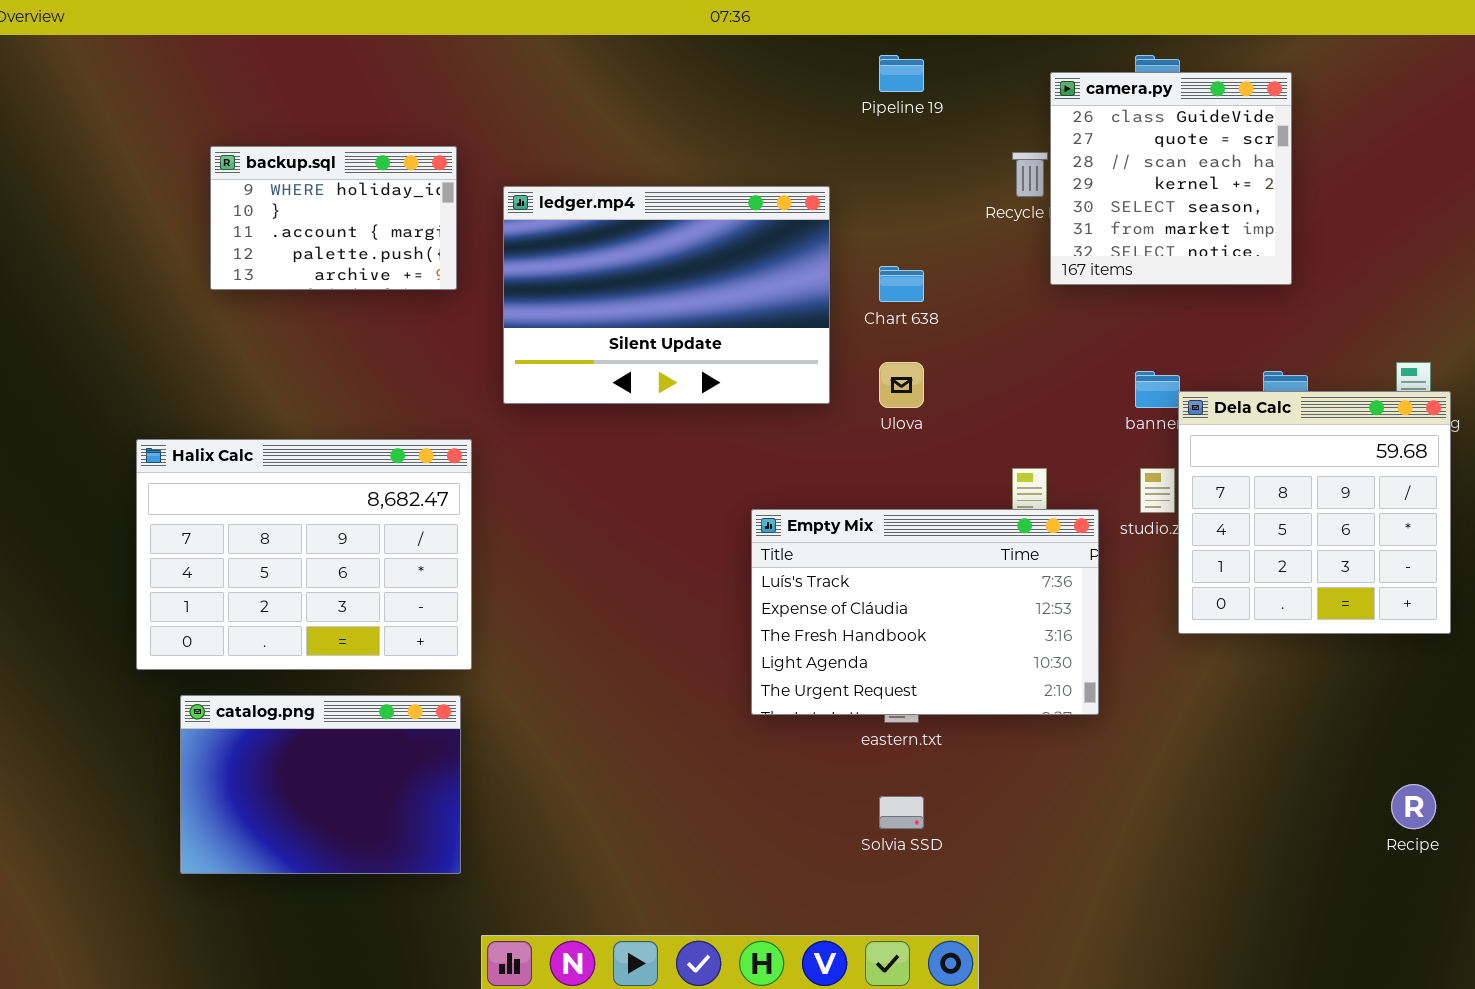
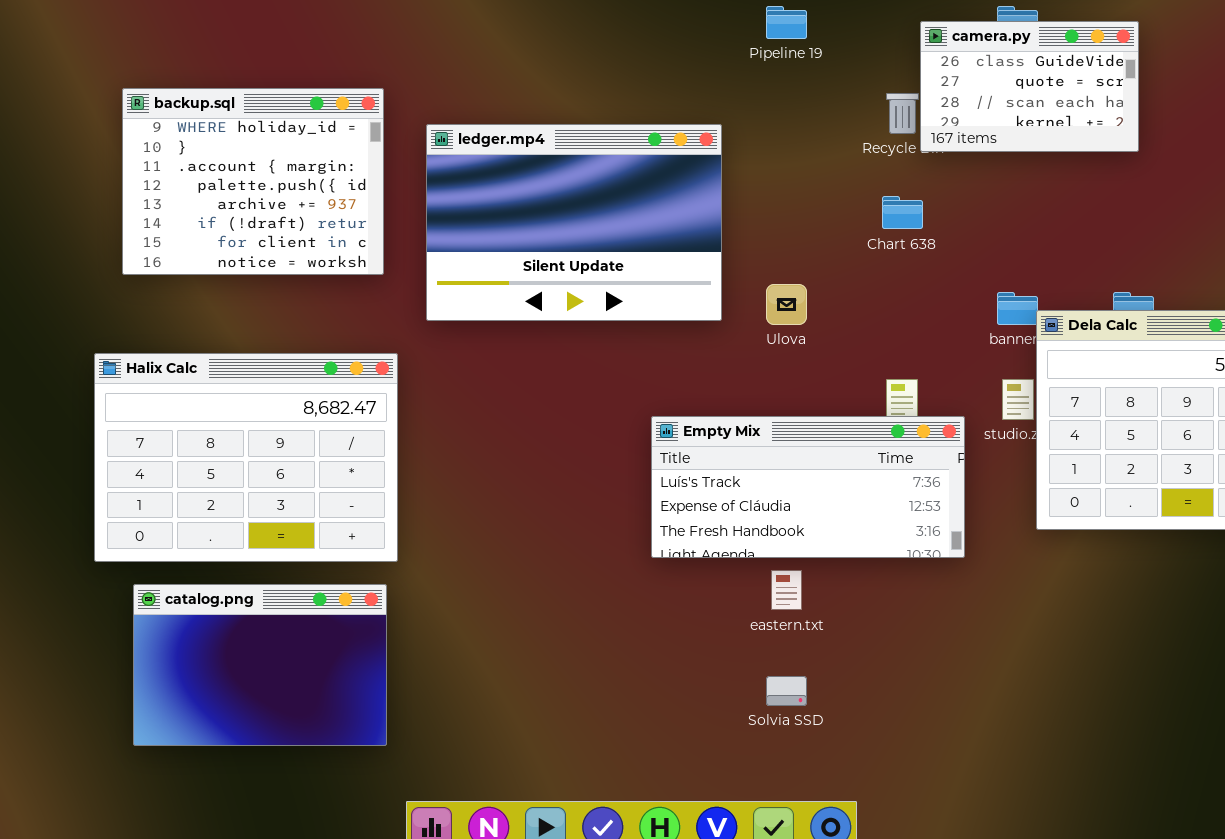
camera.py: [1050,72,1292,285] -> [920,21,1139,152], resized
backup.sql: [210,146,457,290] -> [122,88,384,275], resized
Chart 638: [879,266,924,302] -> [882,196,923,229], moved
Empty Mix: [751,509,1099,715] -> [651,416,965,558], resized

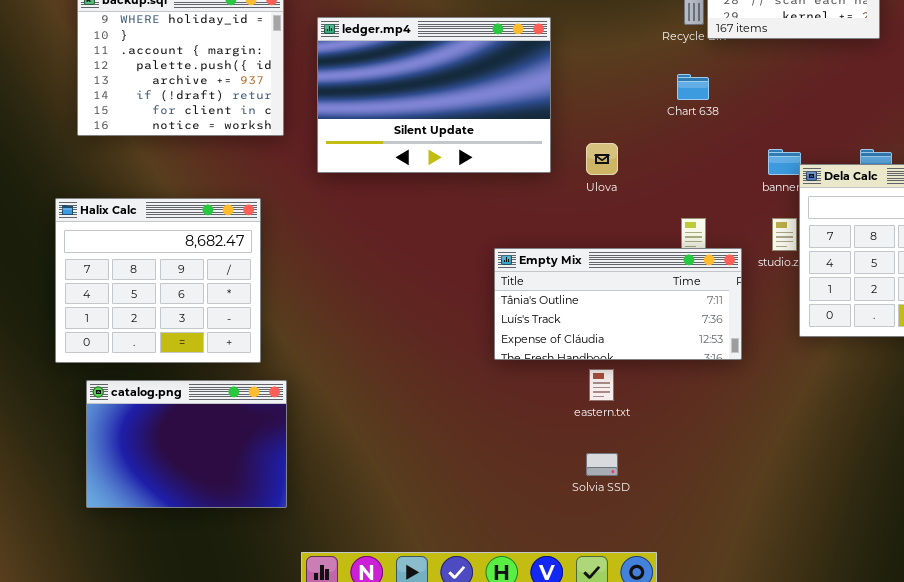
Halix Calc: [94,353,398,562] -> [55,198,261,363], resized
Empty Mix: [651,416,965,558] -> [494,248,742,360], scrolled up 1 row

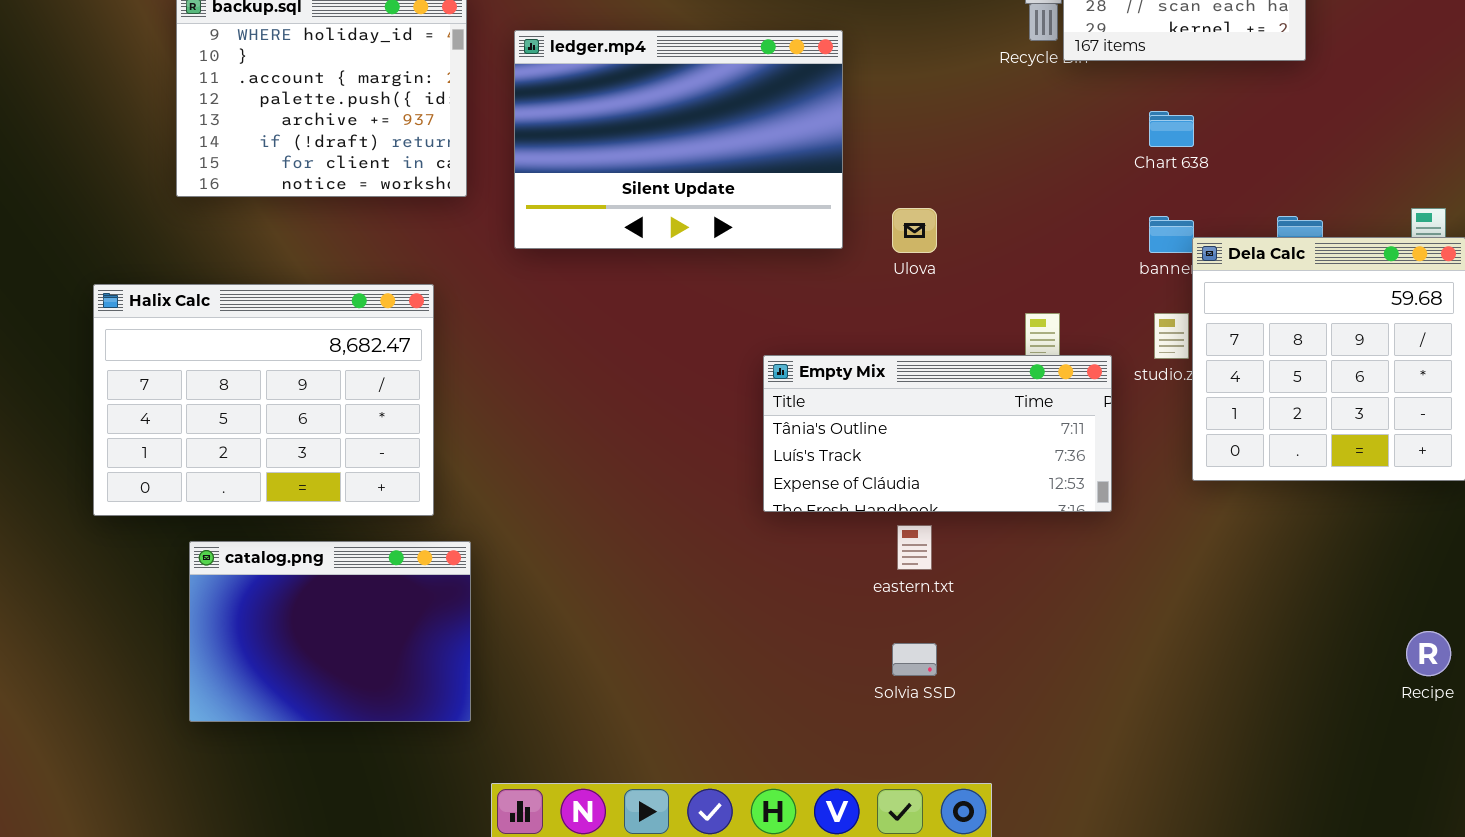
Chart 638: [677,74,709,100] -> [1149,111,1194,147], moved
Halix Calc: [55,198,261,363] -> [93,284,434,516], resized

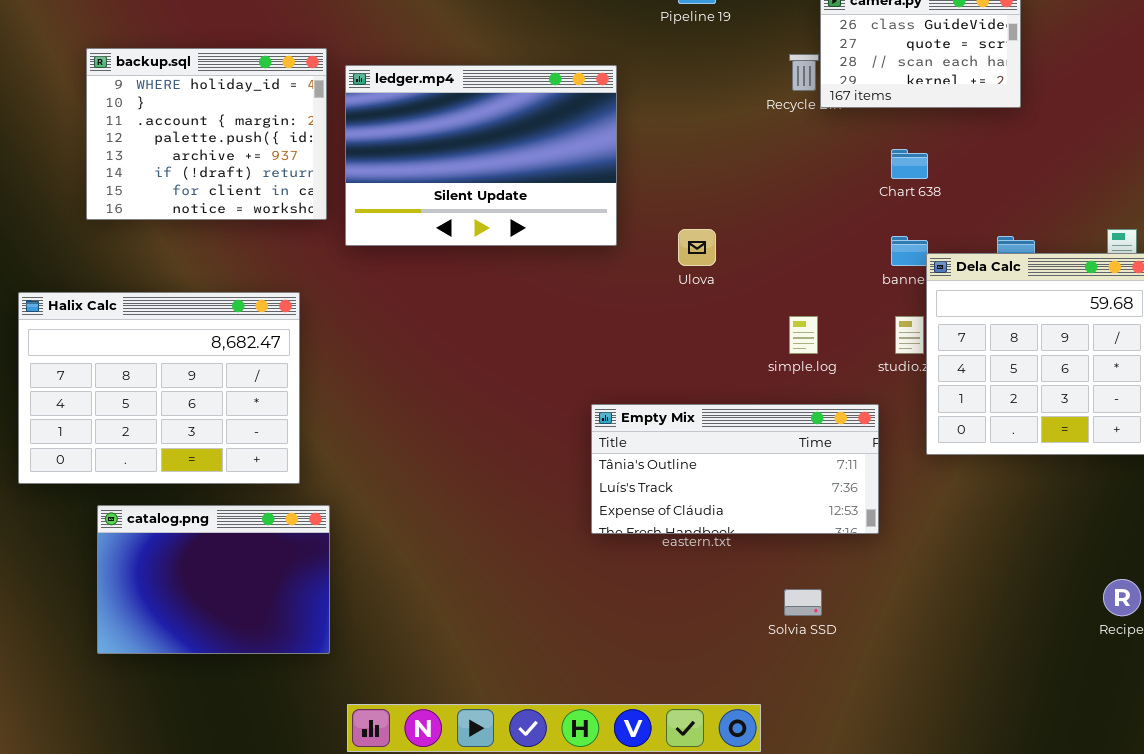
ledger.mp4: [514,30,843,249] -> [345,65,617,246], moved
Empty Mix: [763,355,1112,512] -> [591,404,879,534], moved
Solvia SSD: [892,643,937,676] -> [784,589,822,616], moved

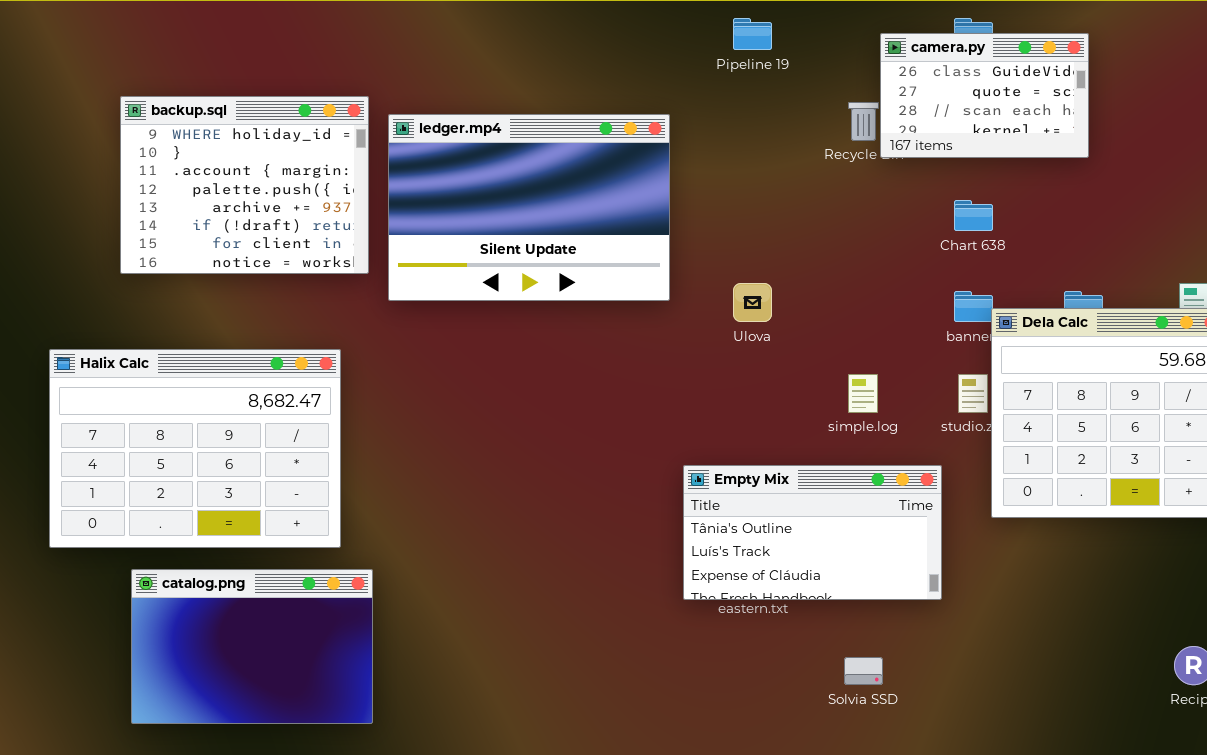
Empty Mix: [591,404,879,534] -> [683,465,942,600], resized

